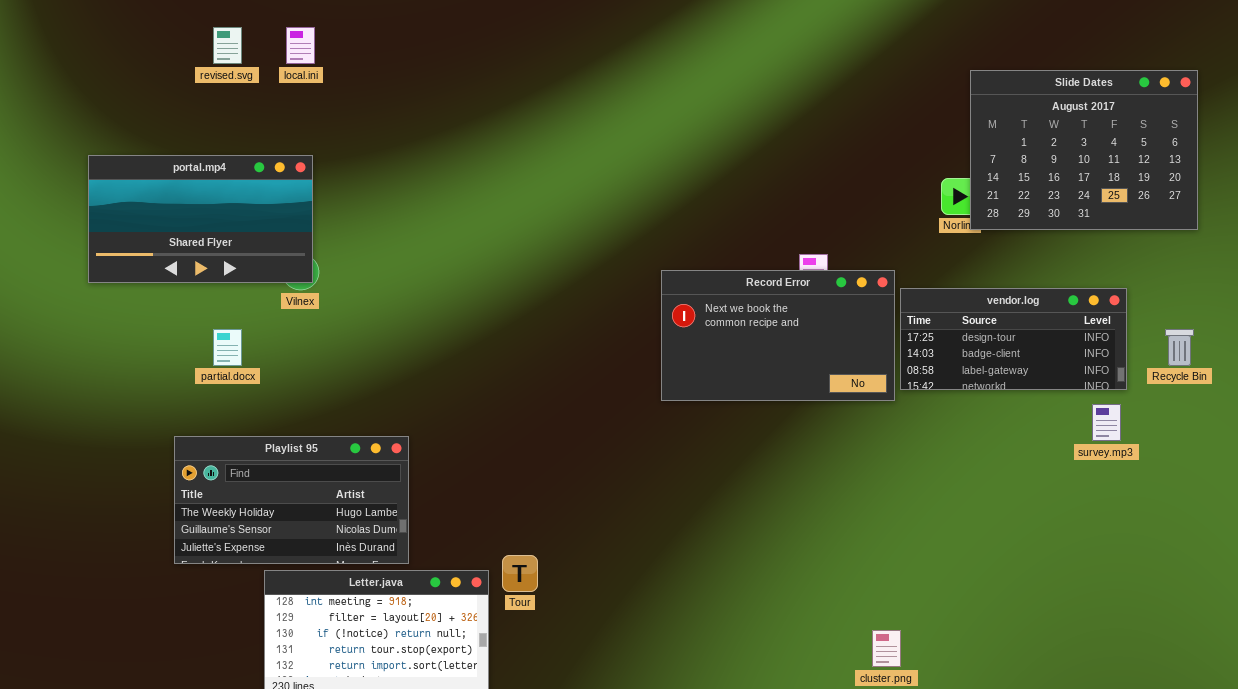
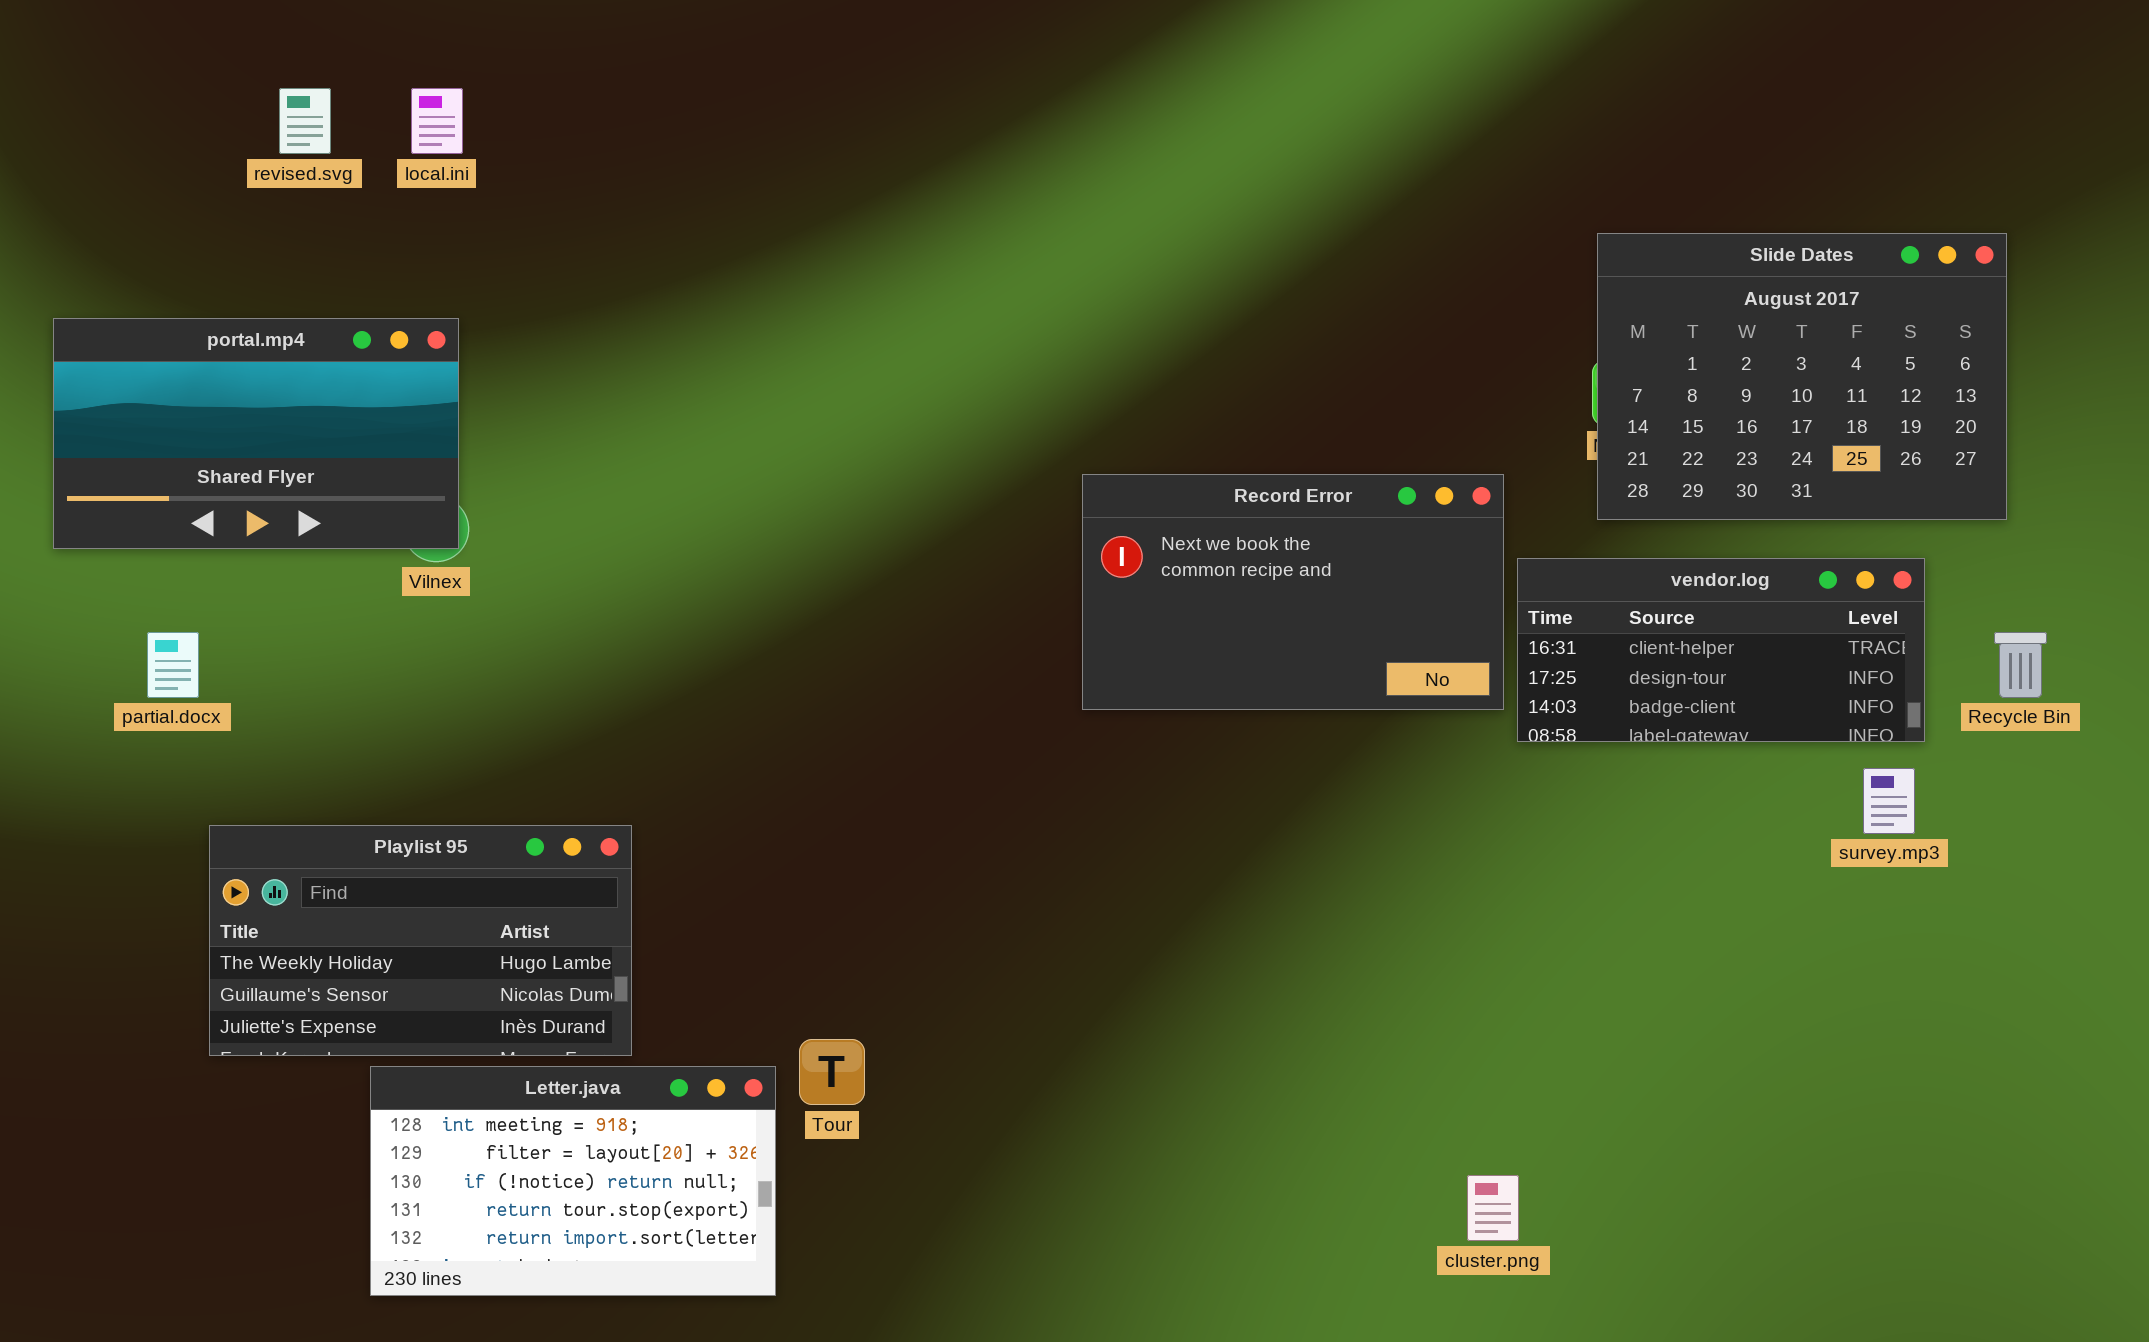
Slide Dates: [970,70,1198,230] -> [1597,233,2007,520], moved
Record Error: [661,270,895,401] -> [1082,474,1504,710], moved
vendor.log: [900,288,1127,390] -> [1517,558,1925,742], scrolled up 1 row
partial.docx: [213,329,242,366] -> [147,632,199,698], moved

